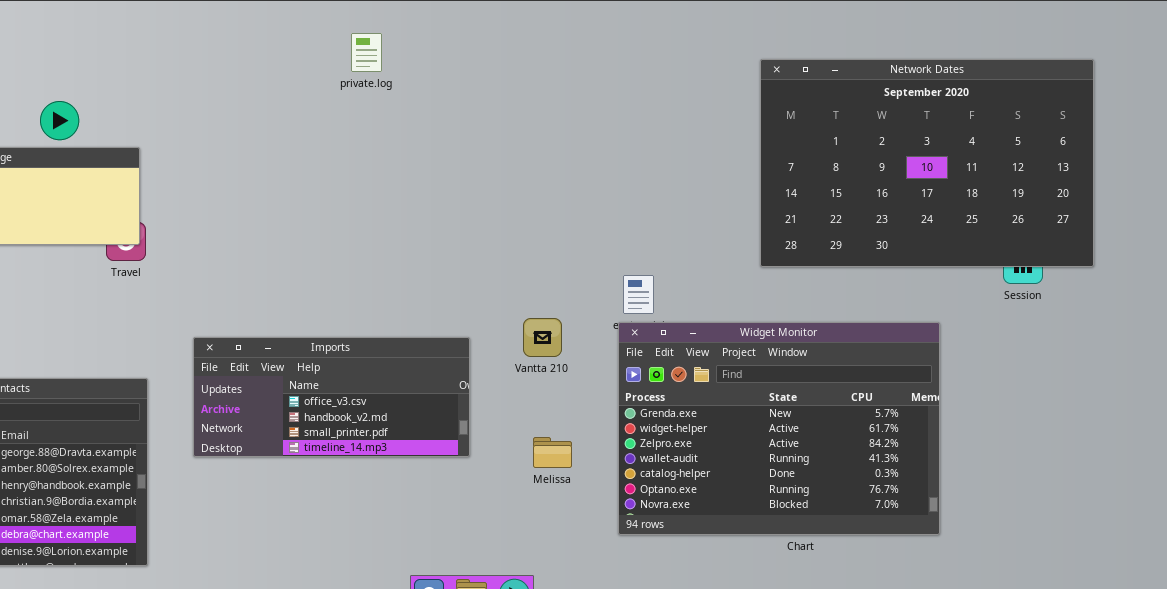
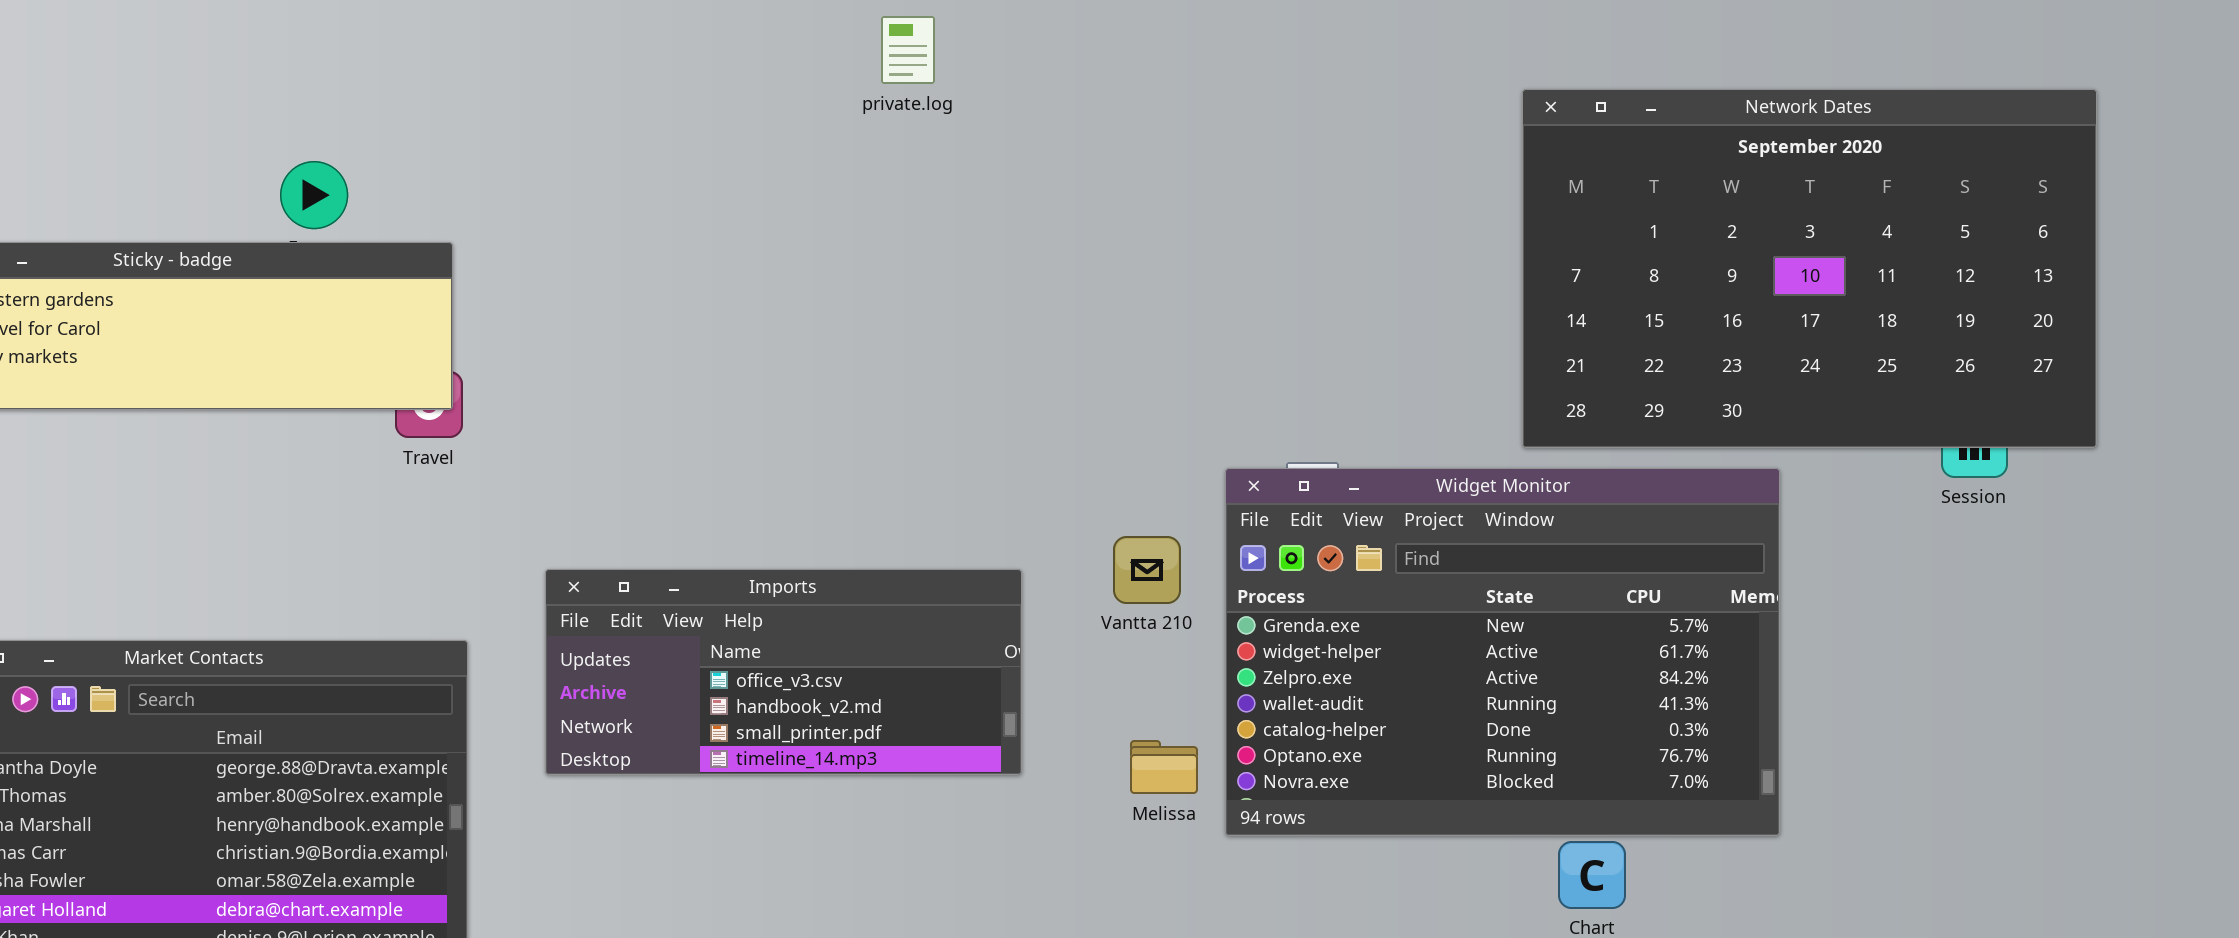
private.log: [351,33,382,72] -> [881,16,935,84], moved
Widget Monitor: [618,322,940,535] -> [1225,468,1780,836], moved

